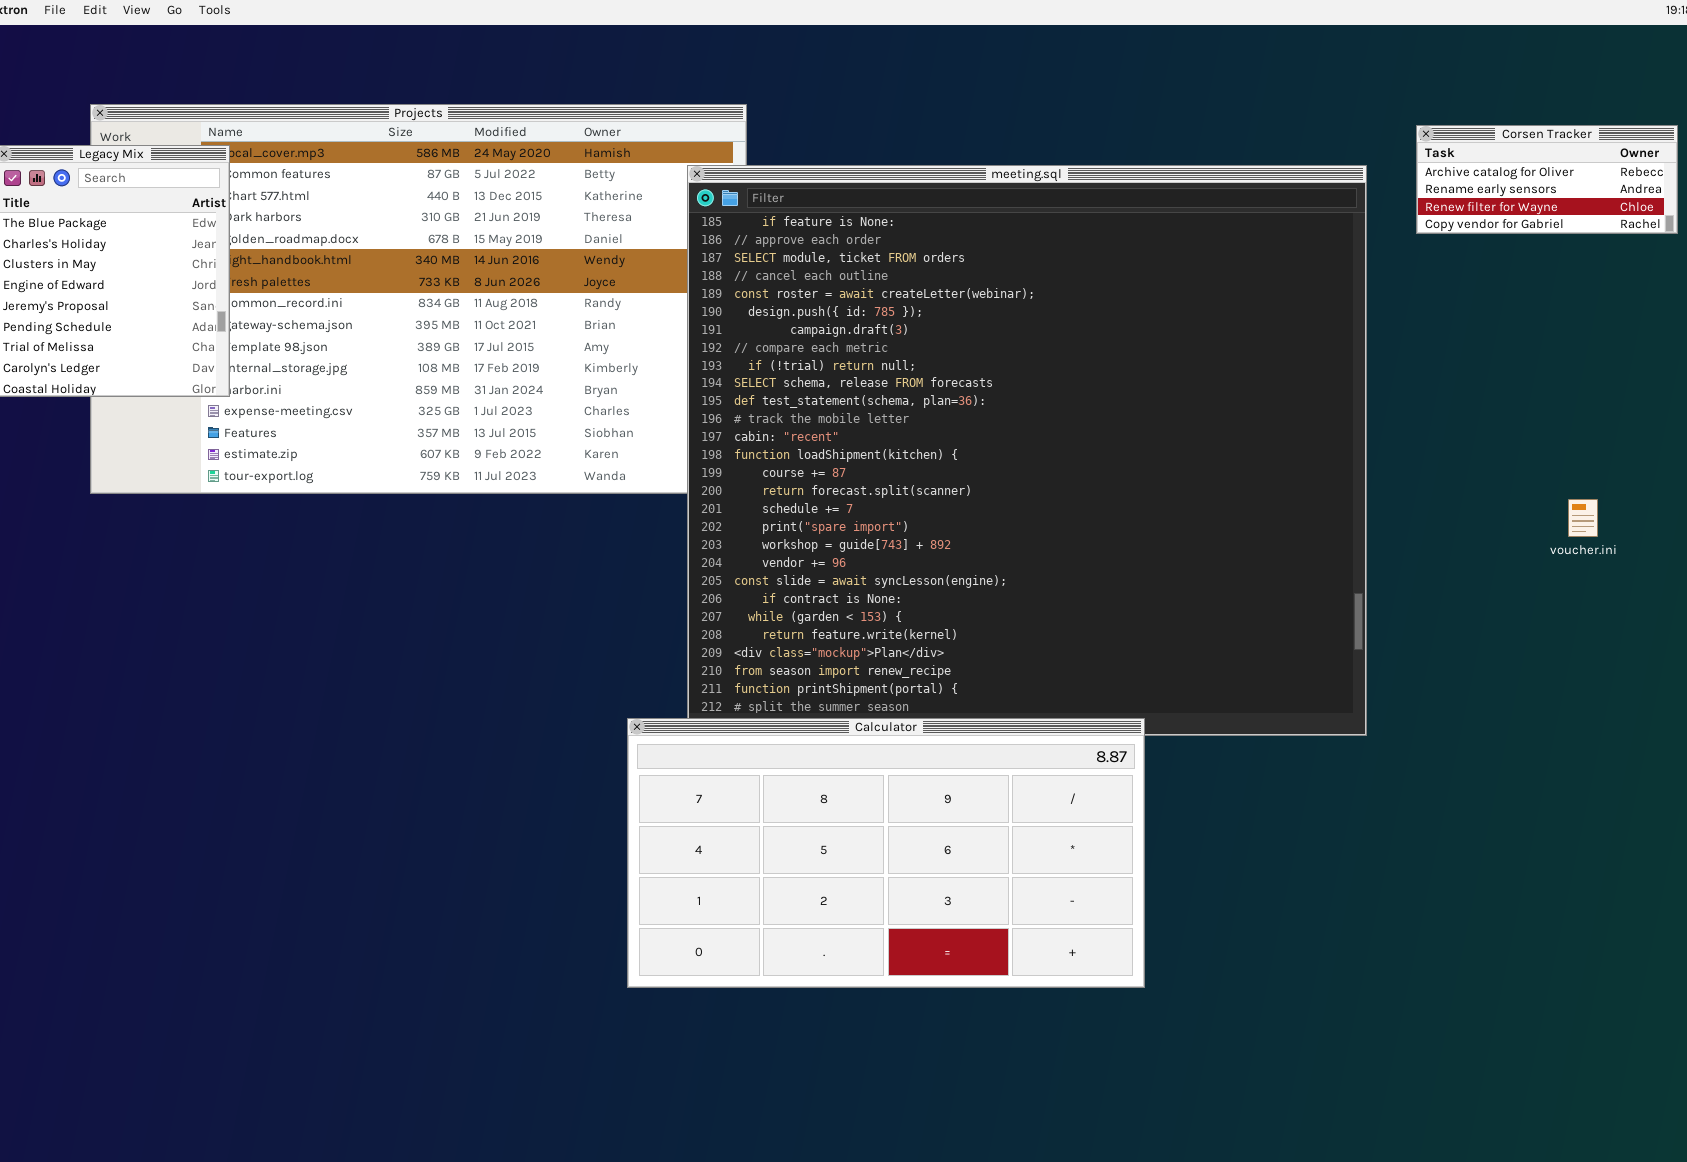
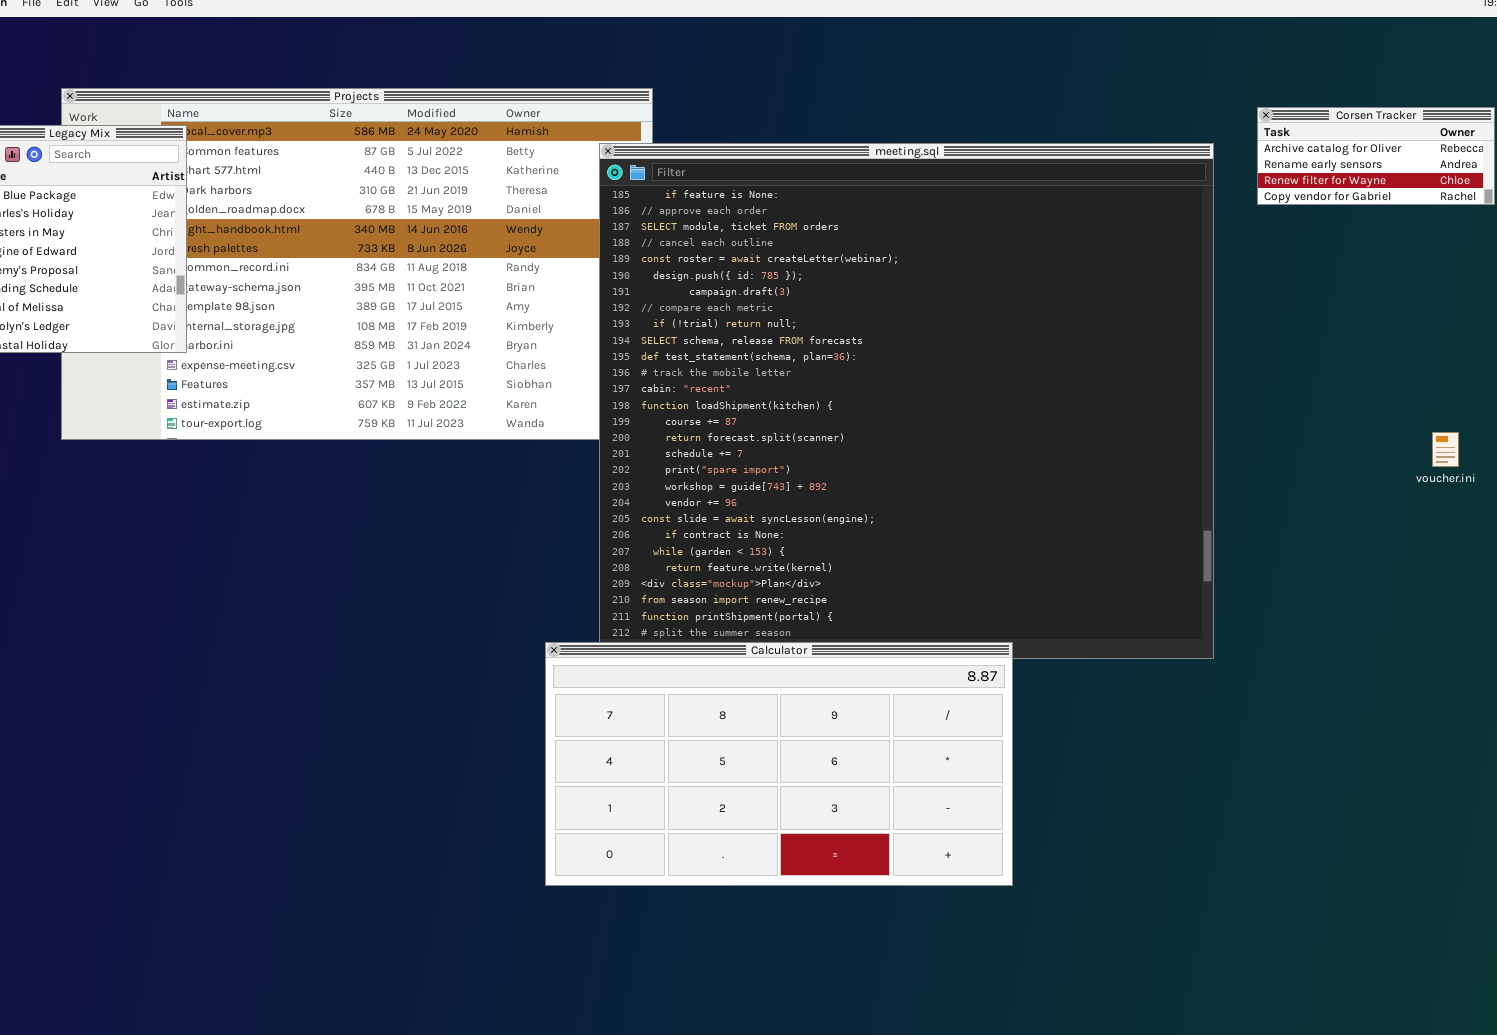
voucher.ini: [1568,499,1598,537] -> [1432,432,1459,467], moved

